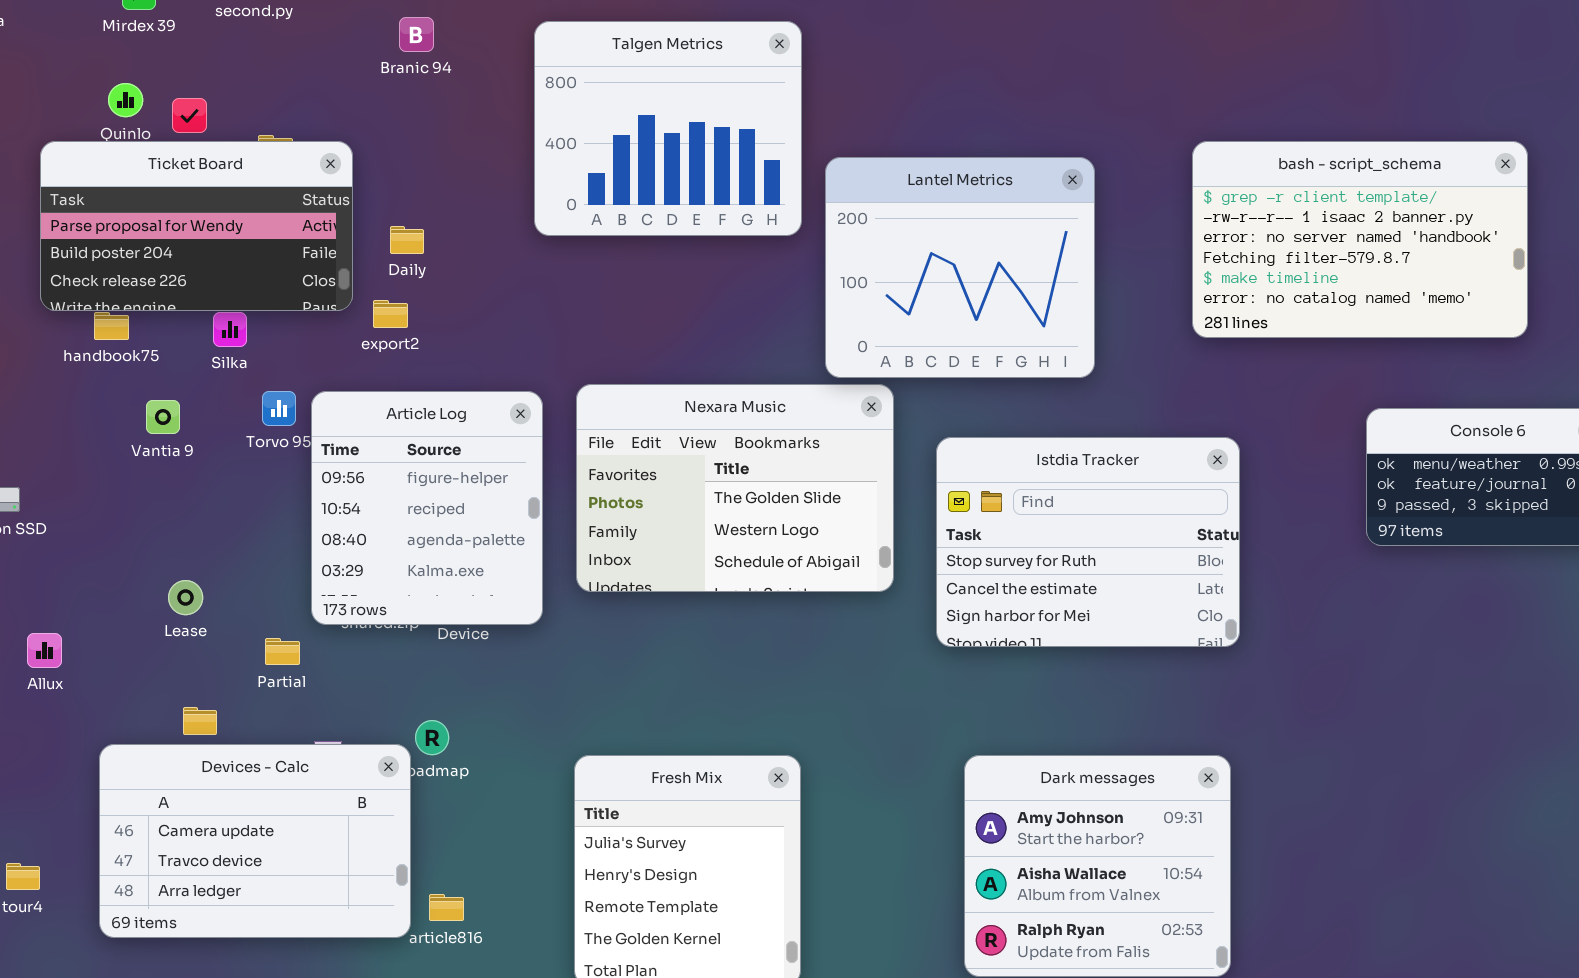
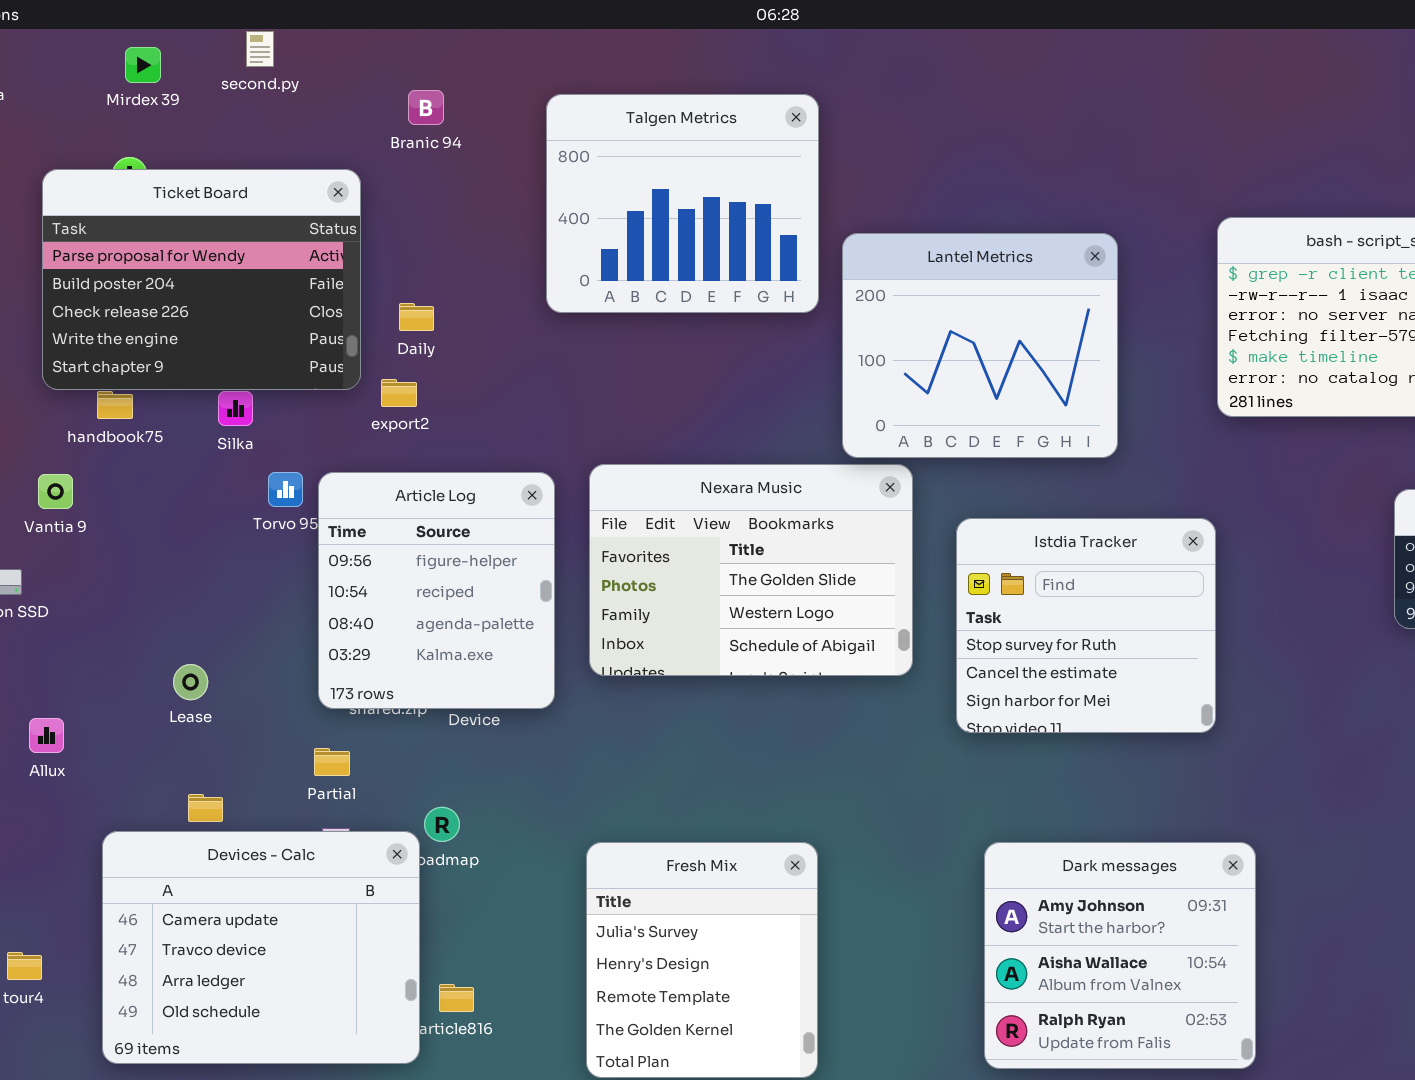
Ticket Board: [40,141,353,311] -> [42,169,361,390], resized
Vantia 9: [146,400,180,434] -> [38,474,73,509], moved
Istdia Tracker: [936,437,1240,647] -> [956,518,1216,733], resized
Partial: [265,638,300,665] -> [314,748,350,776], moved
Devices - Calc: [99,744,411,938] -> [102,831,420,1064], resized

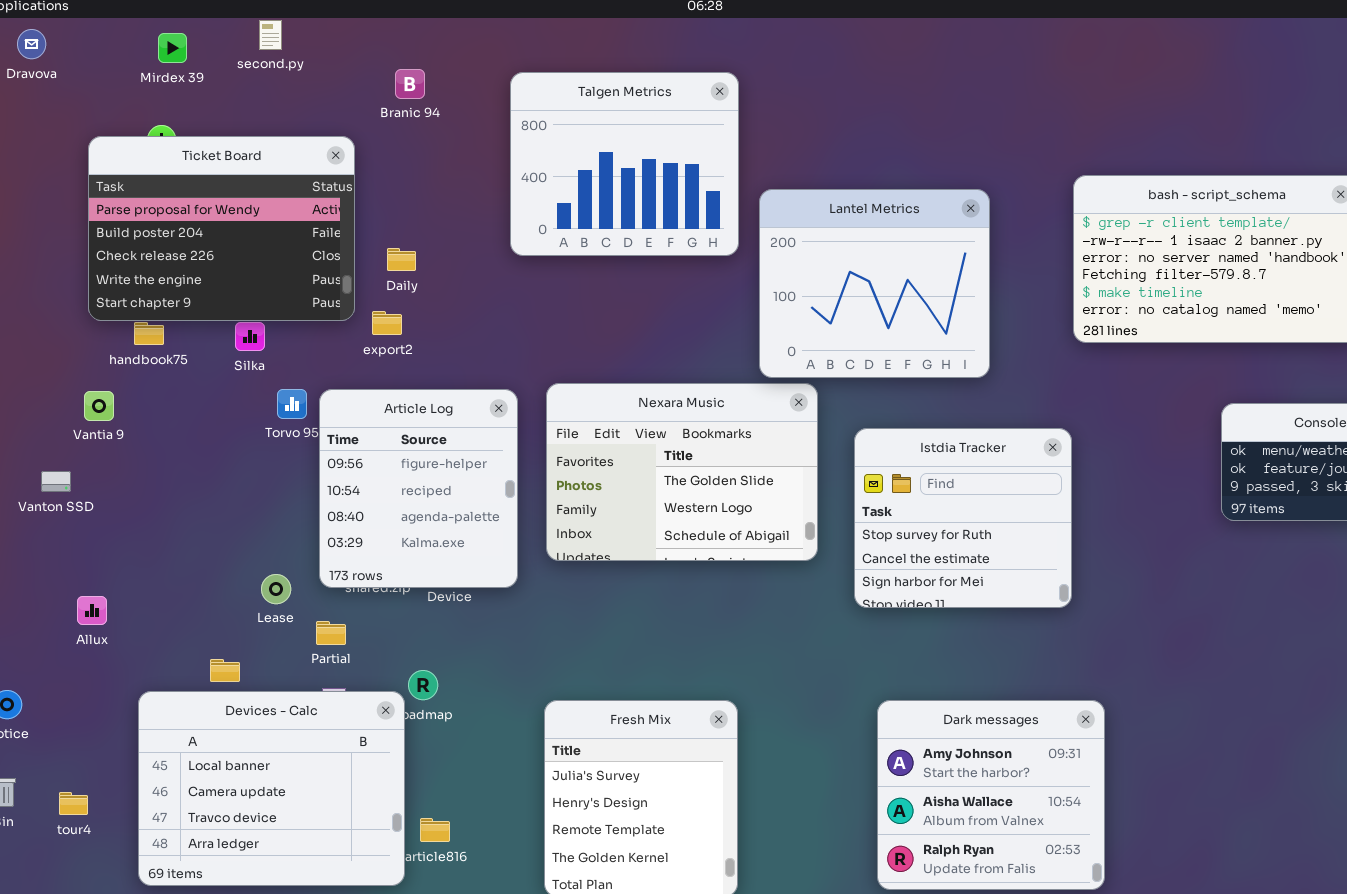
Lease: [173,664,208,700] -> [261,574,291,604], moved
Devices - Calc: [102,831,420,1064] -> [138,691,405,886], scrolled up 1 row

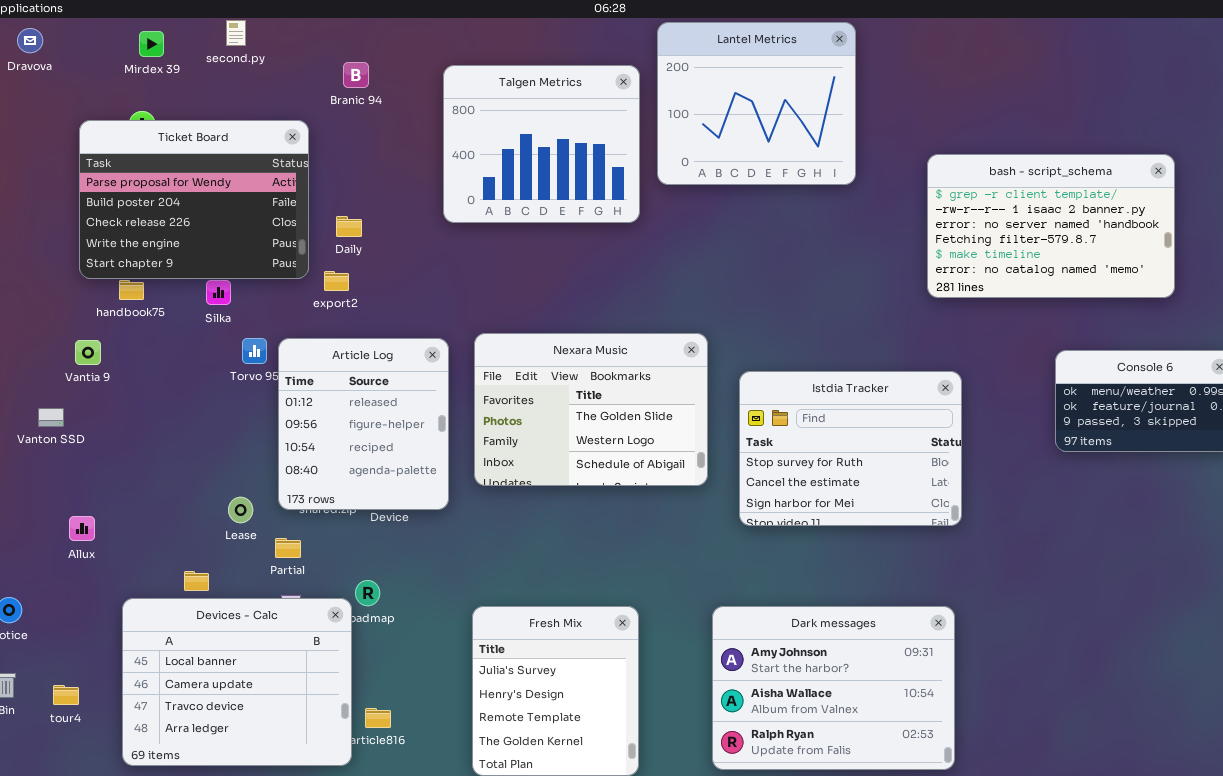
Lantel Metrics: [759,189,990,378] -> [657,22,856,185], moved
Article Log: [319,389,518,588] -> [278,338,449,510], scrolled up 1 row
Istdia Tracker: [854,428,1072,608] -> [739,371,962,526], resized
Dark messages: [877,700,1105,890] -> [712,606,955,770], resized

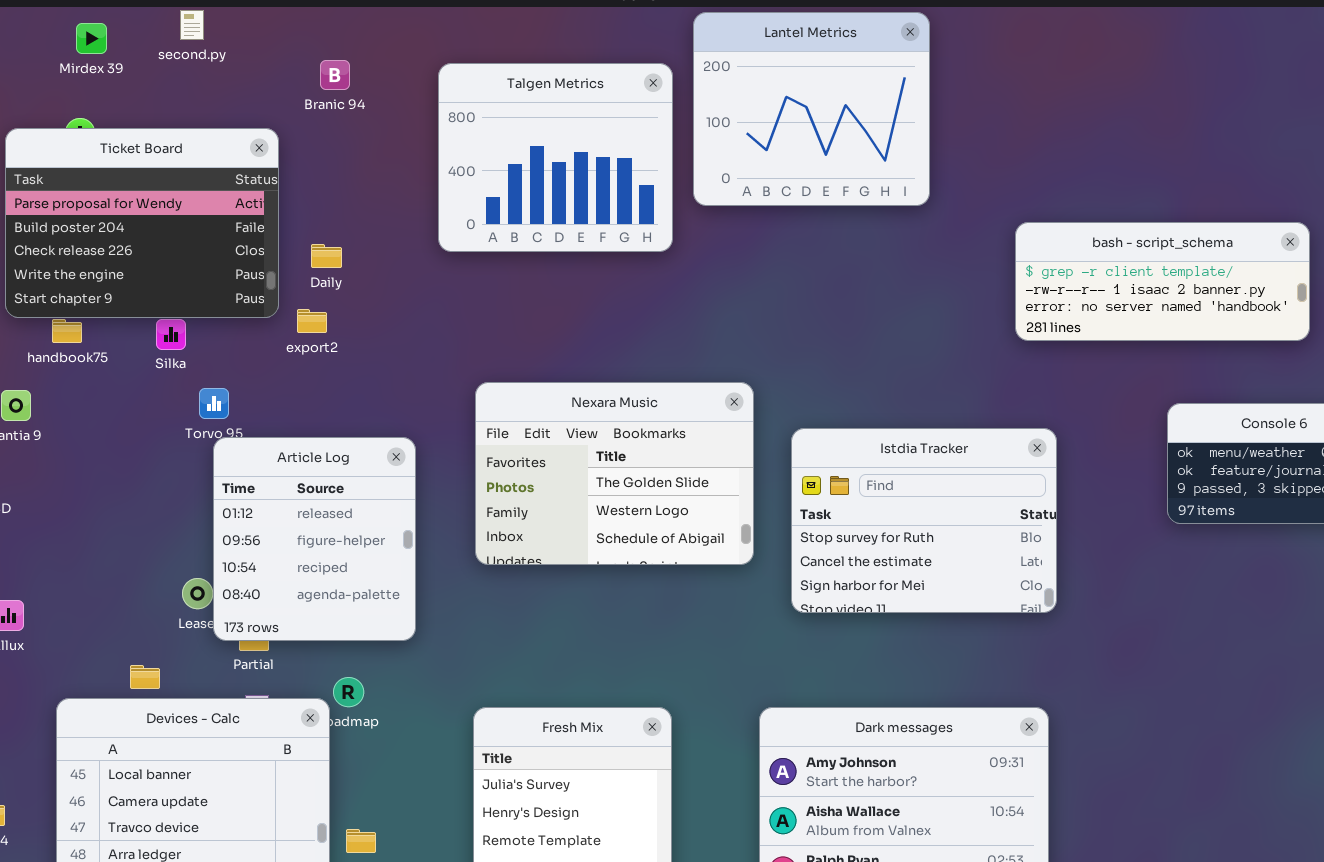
bash - script_schema: [927,154,1175,298] -> [1015,222,1310,341], resized
Article Log: [278,338,449,510] -> [213,437,416,641], moved

